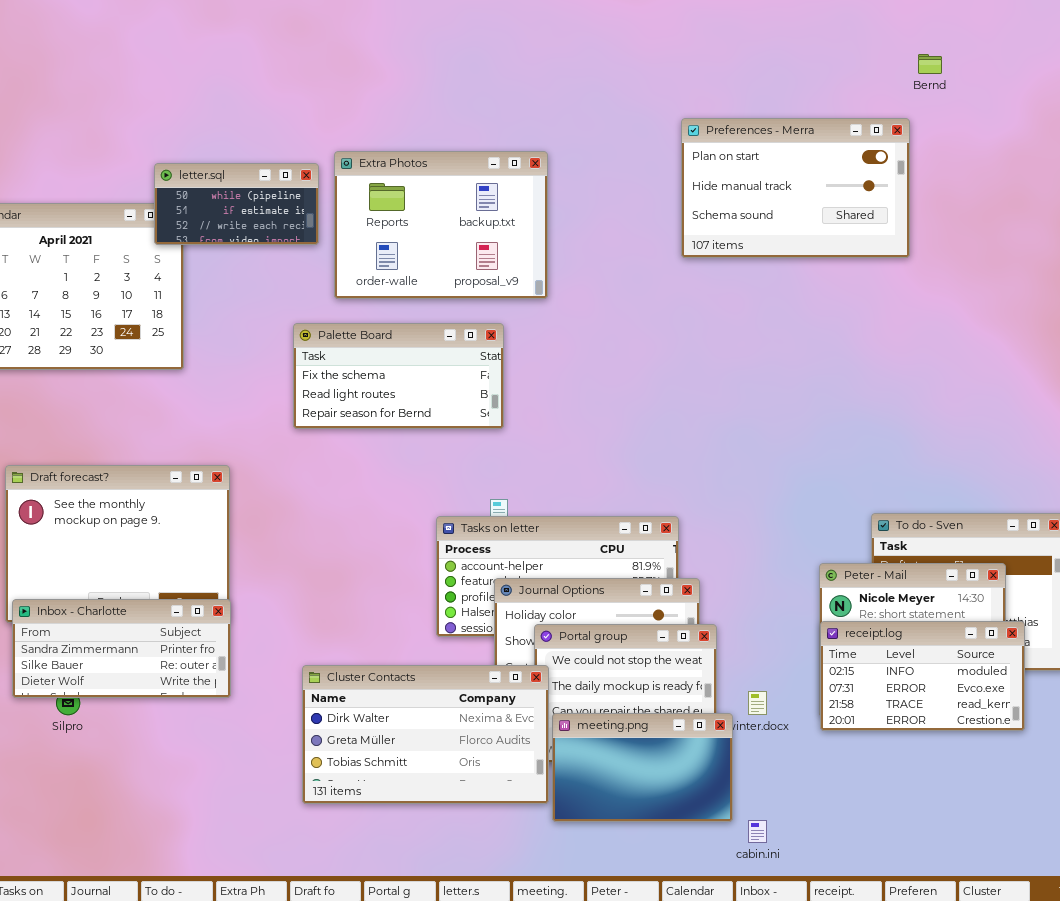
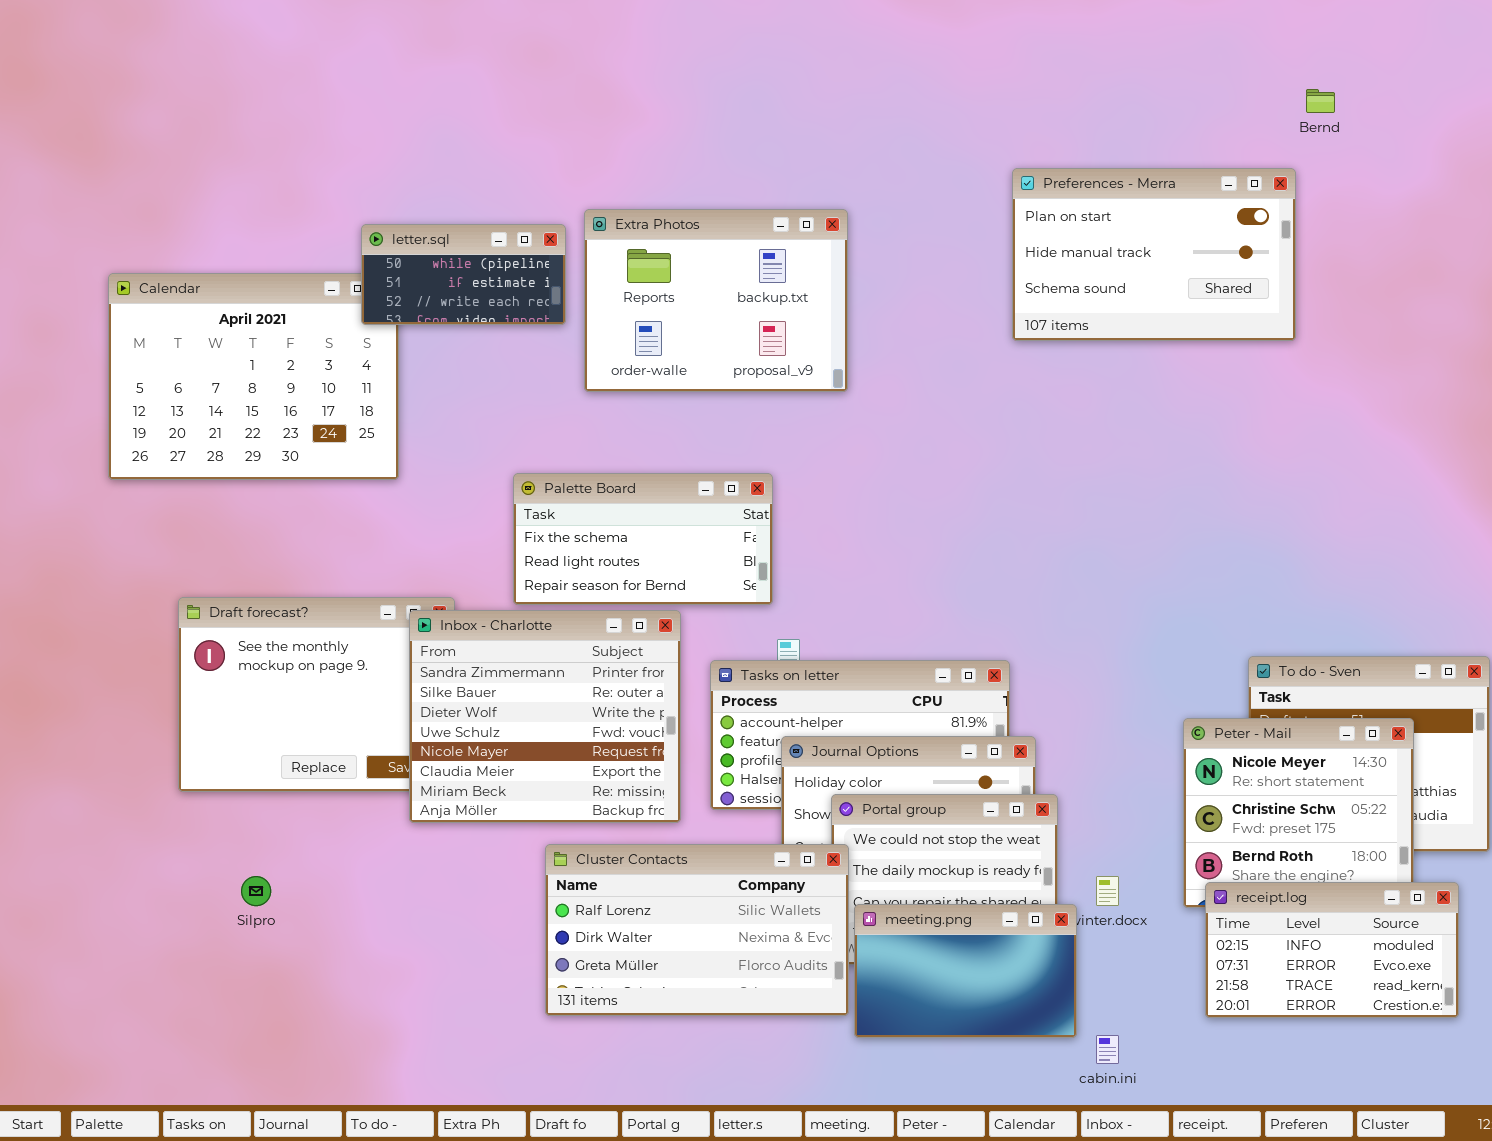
Palette Board: [293,323,504,429] -> [513,473,773,605], moved
Inbox - Charlotte: [12,599,231,698] -> [409,610,681,823], moved, resized
receipt.log: [820,621,1025,731] -> [1205,882,1459,1018], moved
Cluster Contacts: [302,665,549,804] -> [545,844,849,1016], scrolled up 1 row

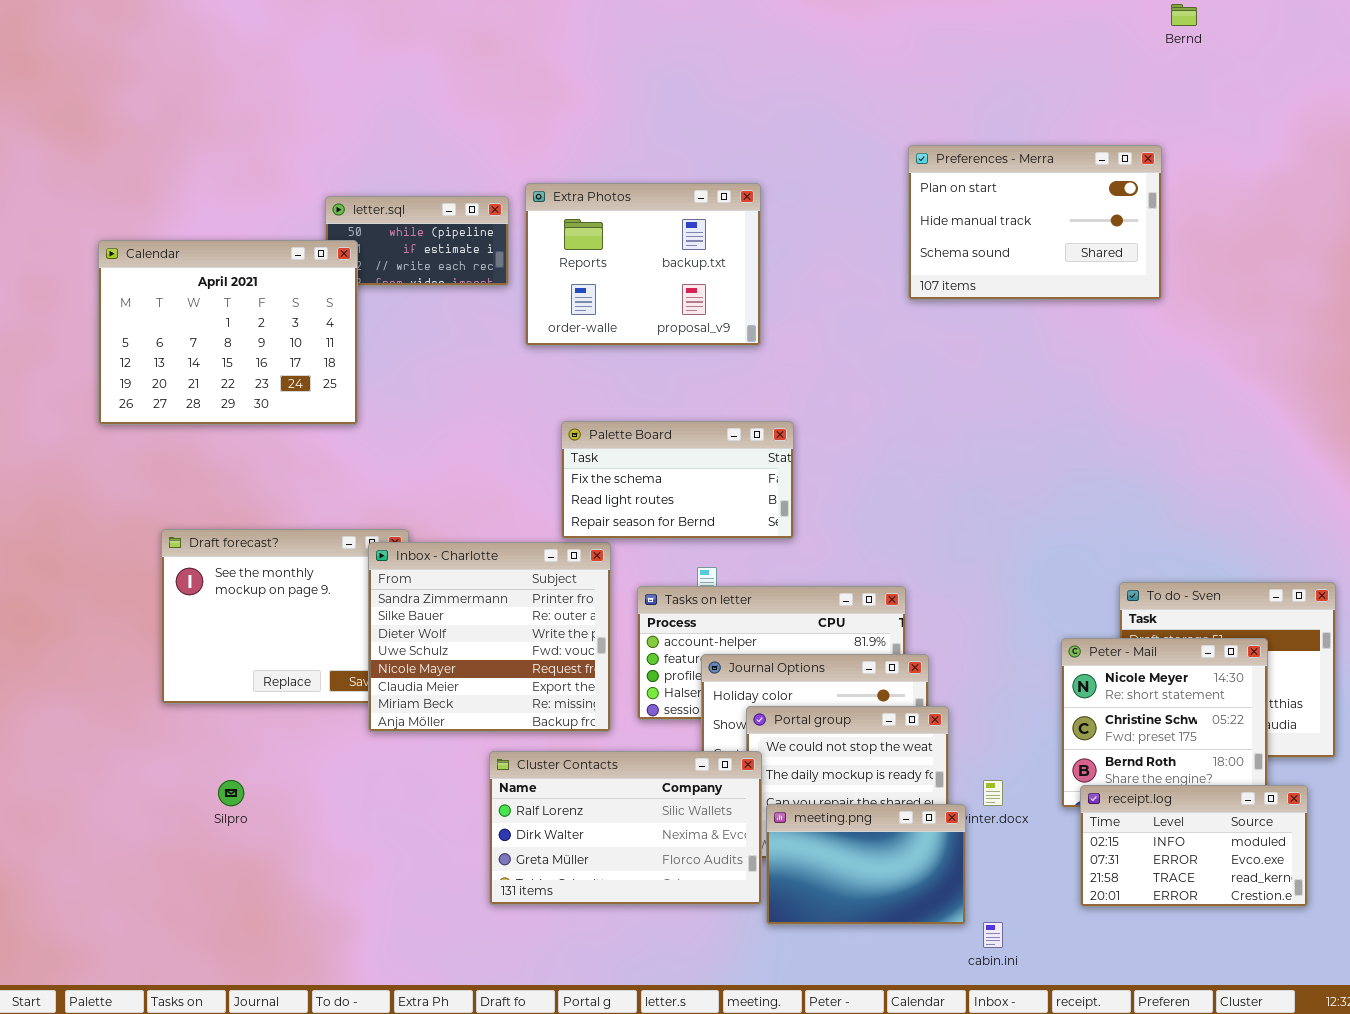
Bernd: [1306,89,1335,113] -> [1171,4,1197,26], moved
Calendar: [108,273,399,480] -> [98,240,358,425], raised
Palette Board: [513,473,773,605] -> [561,421,794,539], moved

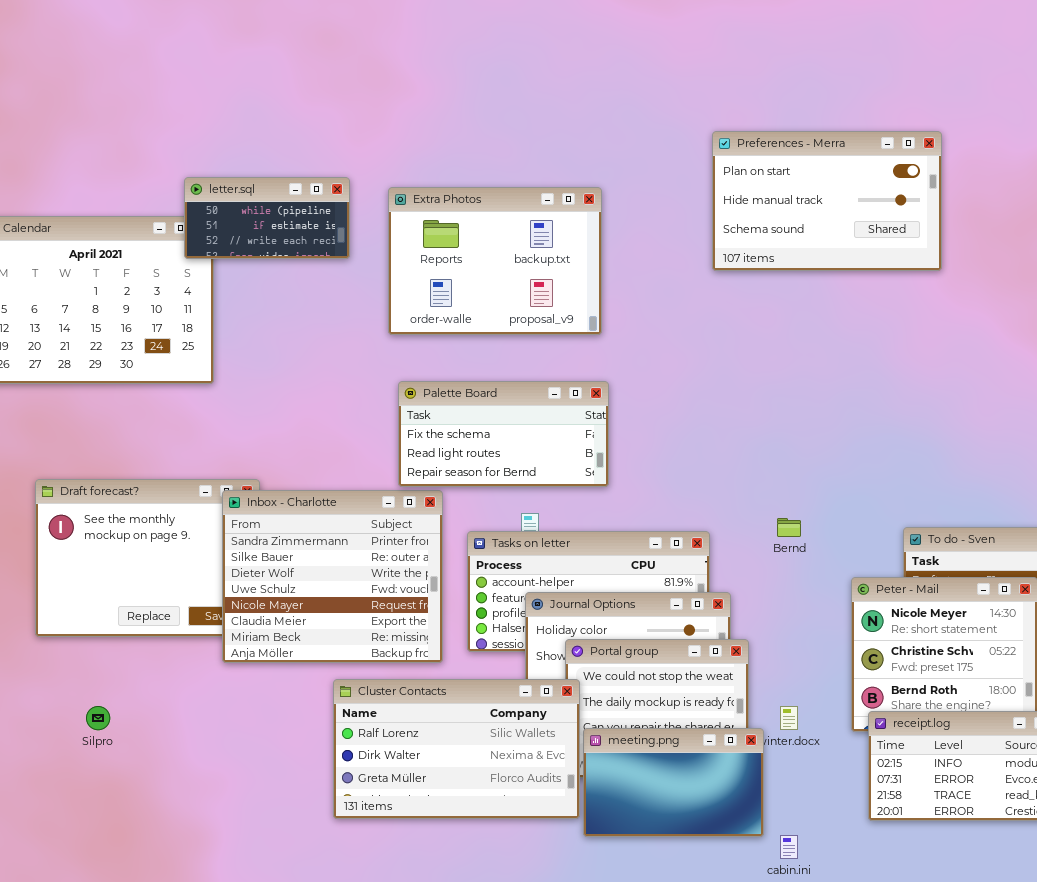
Bernd: [1171,4,1197,26] -> [777,518,801,537], moved
Extra Photos: [525,183,761,346] -> [388,187,602,335], moved
letter.sql: [325,196,509,286] -> [184,177,350,259], raised

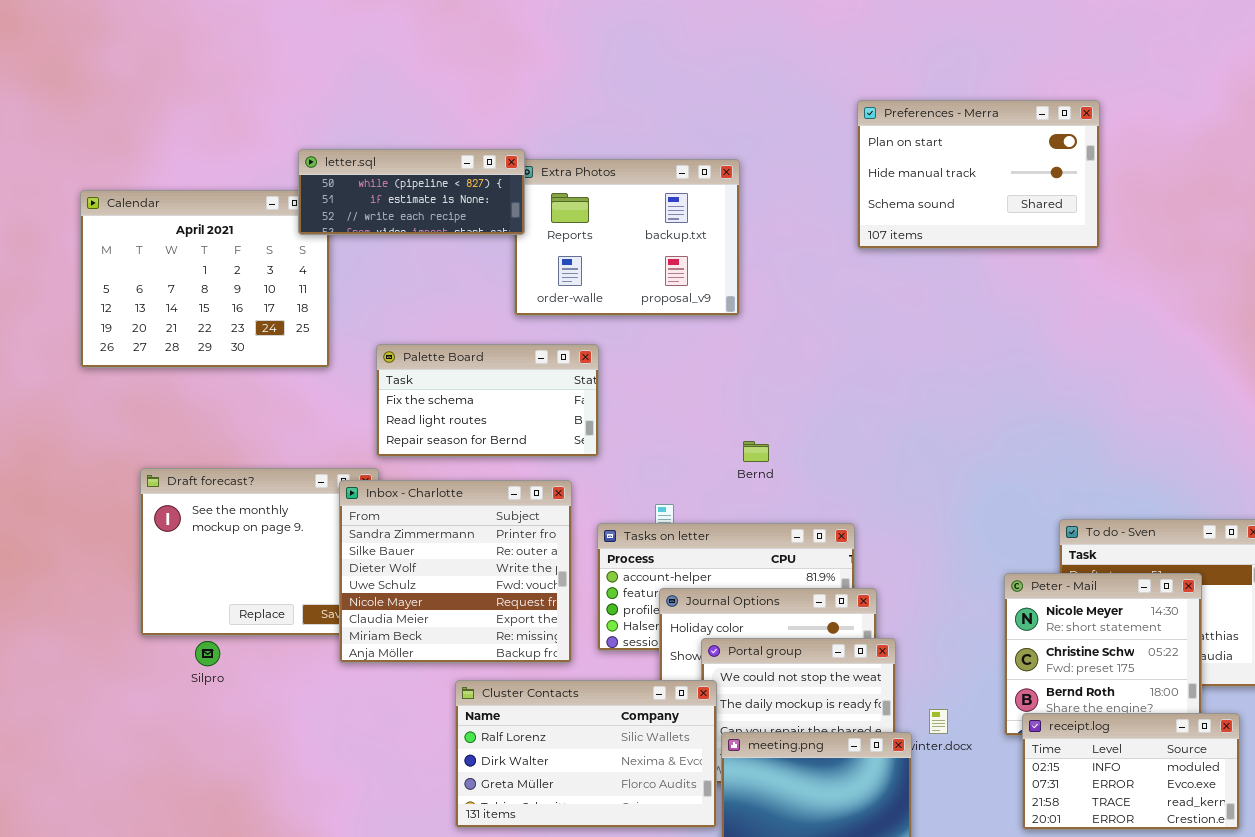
letter.sql: [184,177,350,259] -> [298,149,525,235], resized
Palette Board: [398,381,609,487] -> [376,344,599,457], moved
Bernd: [777,518,801,537] -> [743,441,769,462], moved
Silpro: [86,706,110,730] -> [195,641,220,666], moved

